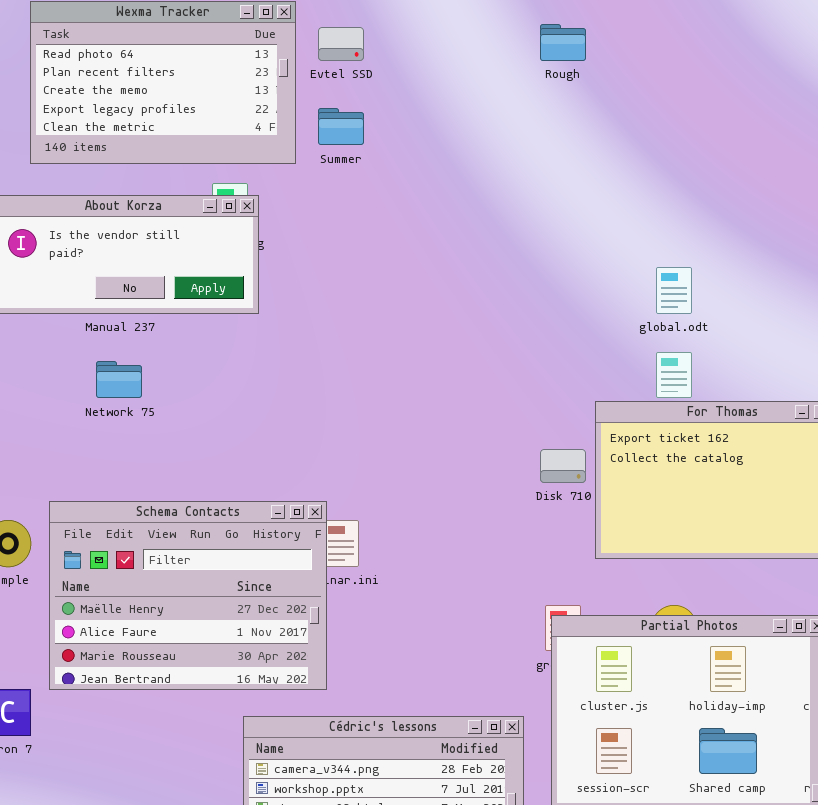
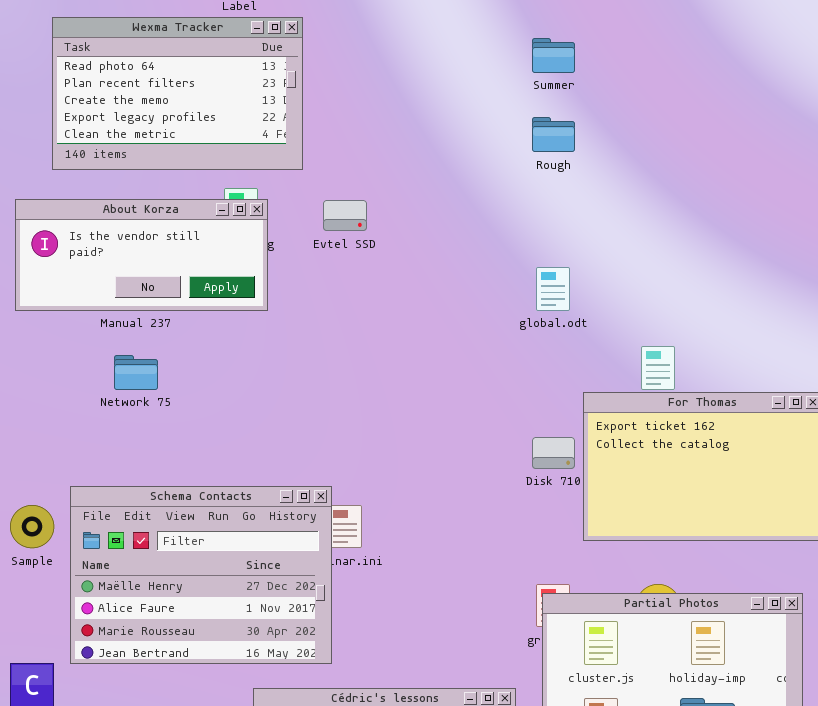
Rough: [540,24,586,61] -> [532,117,575,152], moved
Evtel SSD: [318,27,364,61] -> [323,200,367,231], moved
Summer: [318,108,364,145] -> [532,38,575,73], moved
global.odt: [656,267,692,314] -> [536,267,570,311], moved

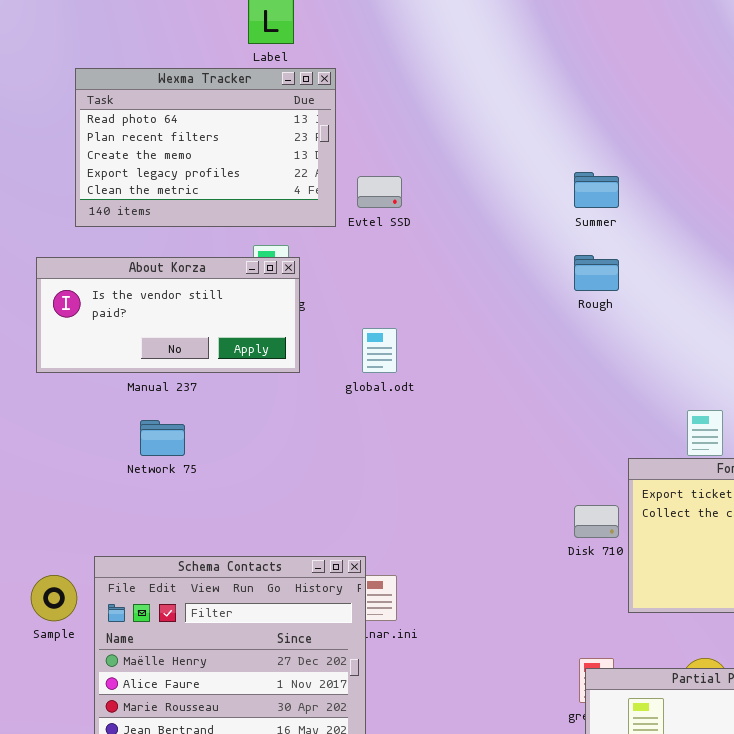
Summer: [532,38,575,73] -> [574,172,619,208], moved
Rough: [532,117,575,152] -> [574,255,619,291], moved
Evtel SSD: [323,200,367,231] -> [357,176,402,208], moved
global.odt: [536,267,570,311] -> [362,328,397,373], moved

